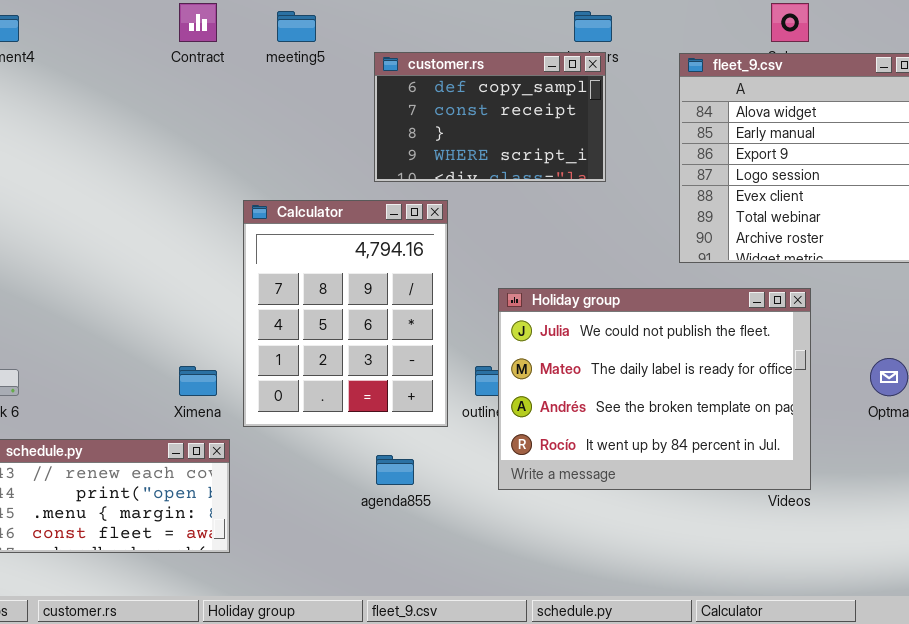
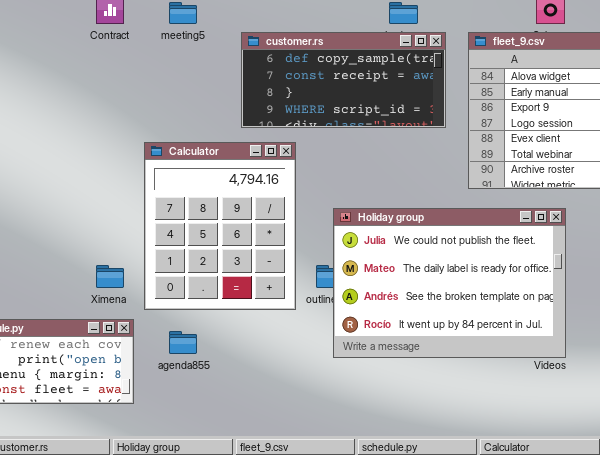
customer.rs: [374,52,606,182] -> [241,32,446,128], resized
agenda855: [376,455,414,485] -> [169,331,197,354], moved

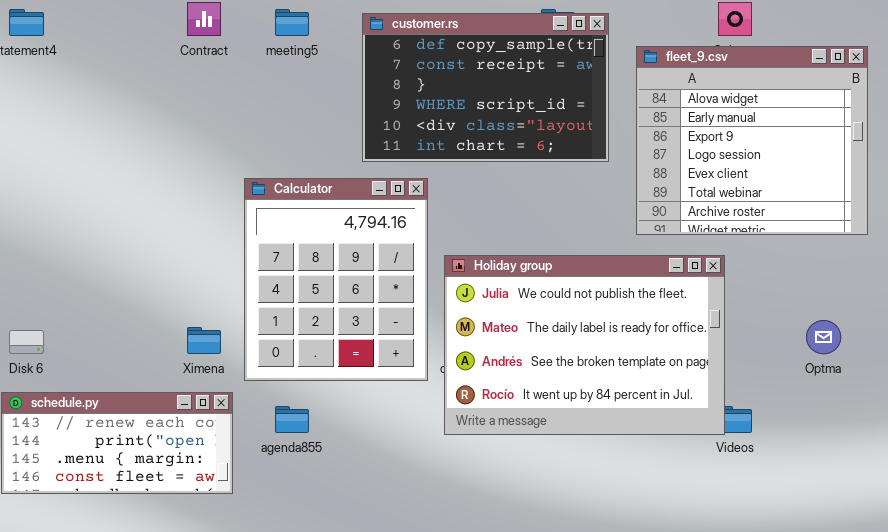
customer.rs: [241,32,446,128] -> [362,13,609,162], resized
Holiday group: [333,208,566,358] -> [444,255,725,435], moved

